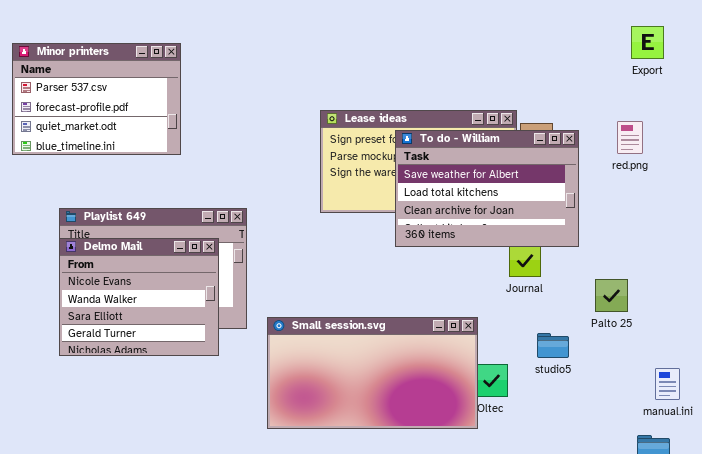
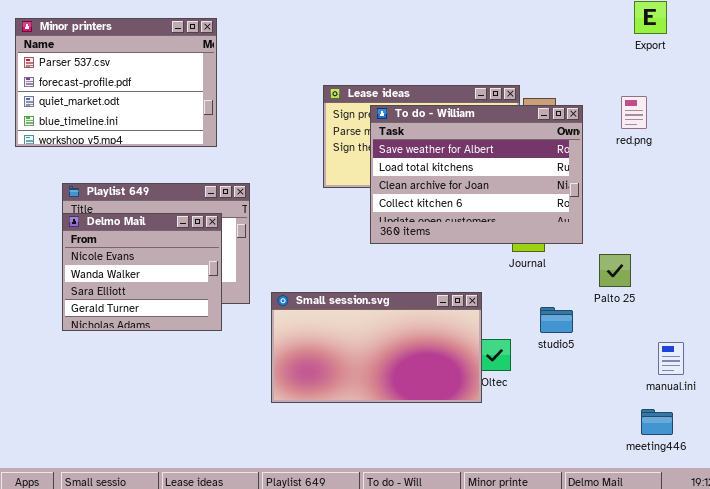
Minor printers: [12,43,181,155] -> [15,18,217,147], resized
To do - William: [395,130,579,247] -> [370,105,583,244], resized

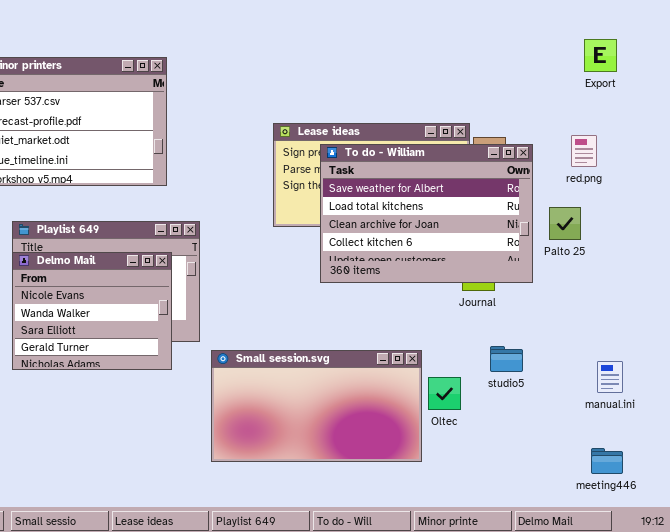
Palto 25: [599,254,631,287] -> [549,207,581,240], moved
Small session.svg: [271,292,482,403] -> [211,350,422,462], moved
manual.ini: [658,342,684,375] -> [597,361,623,393], moved

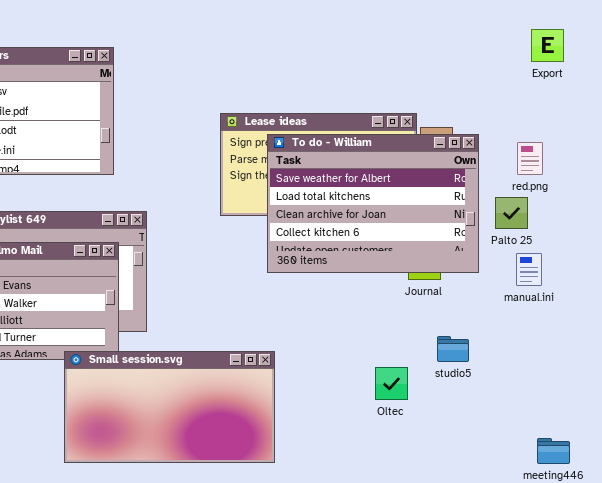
red.png: [571,135,597,167] -> [517,142,543,175], moved
Small session.svg: [211,350,422,462] -> [64,351,275,463], moved
manual.ini: [597,361,623,393] -> [516,253,542,286], moved

